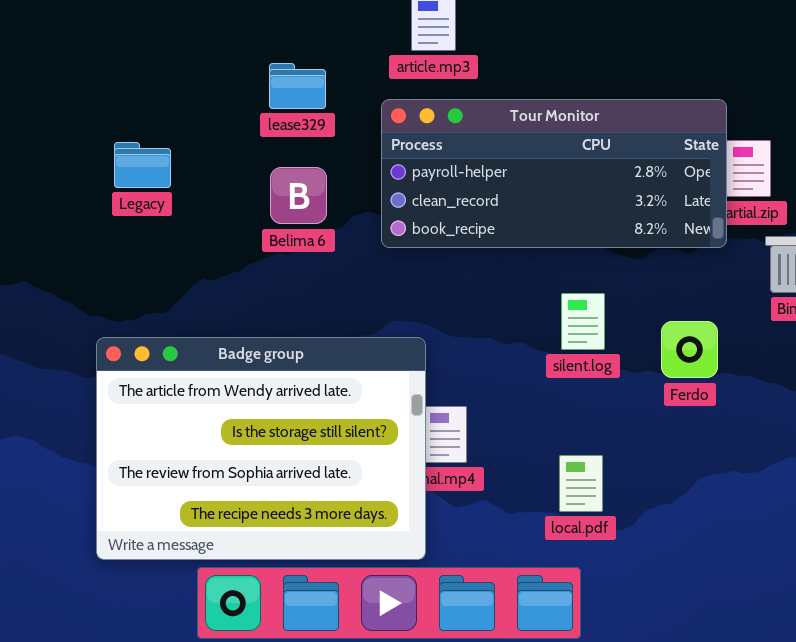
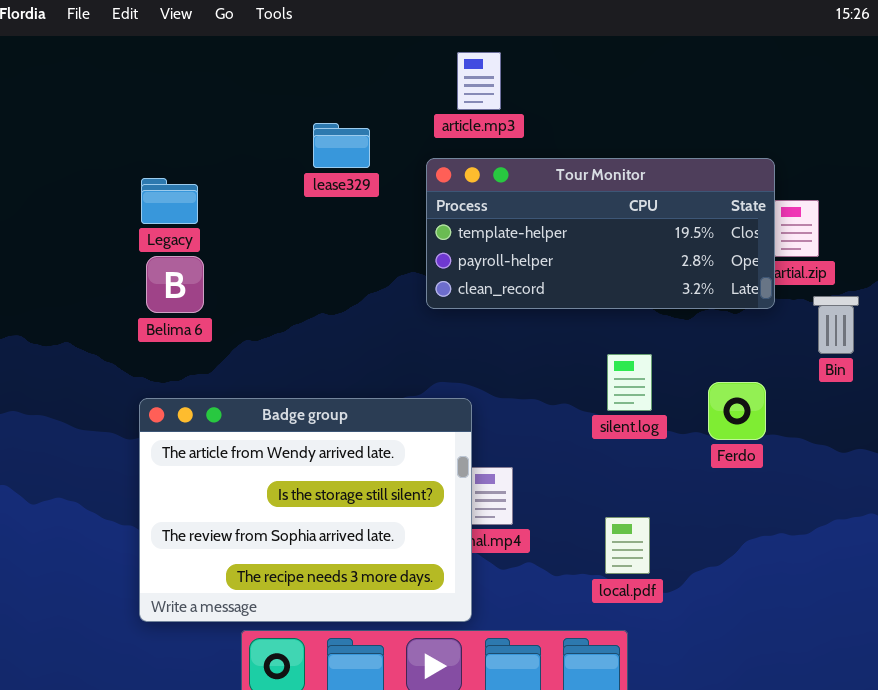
Tour Monitor: [381,99,727,248] -> [426,158,775,309], scrolled up 1 row
Legacy: [114,142,171,188] -> [141,178,198,224], moved
Belima 6: [270,167,327,224] -> [146,256,204,313], moved

